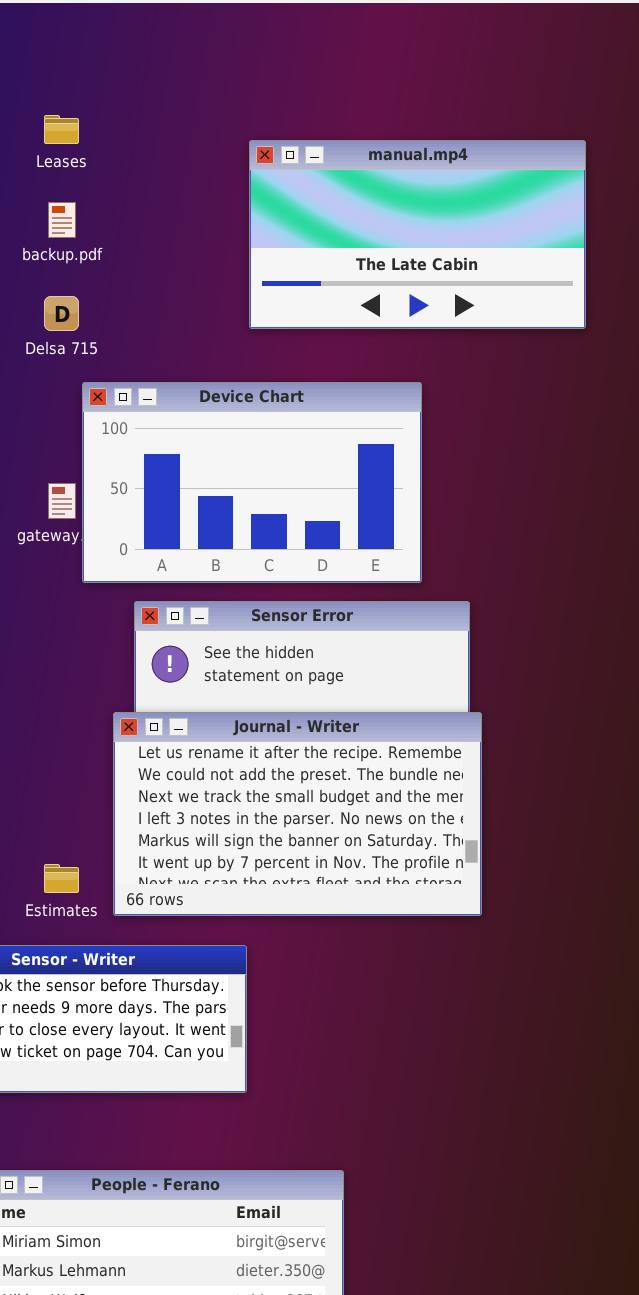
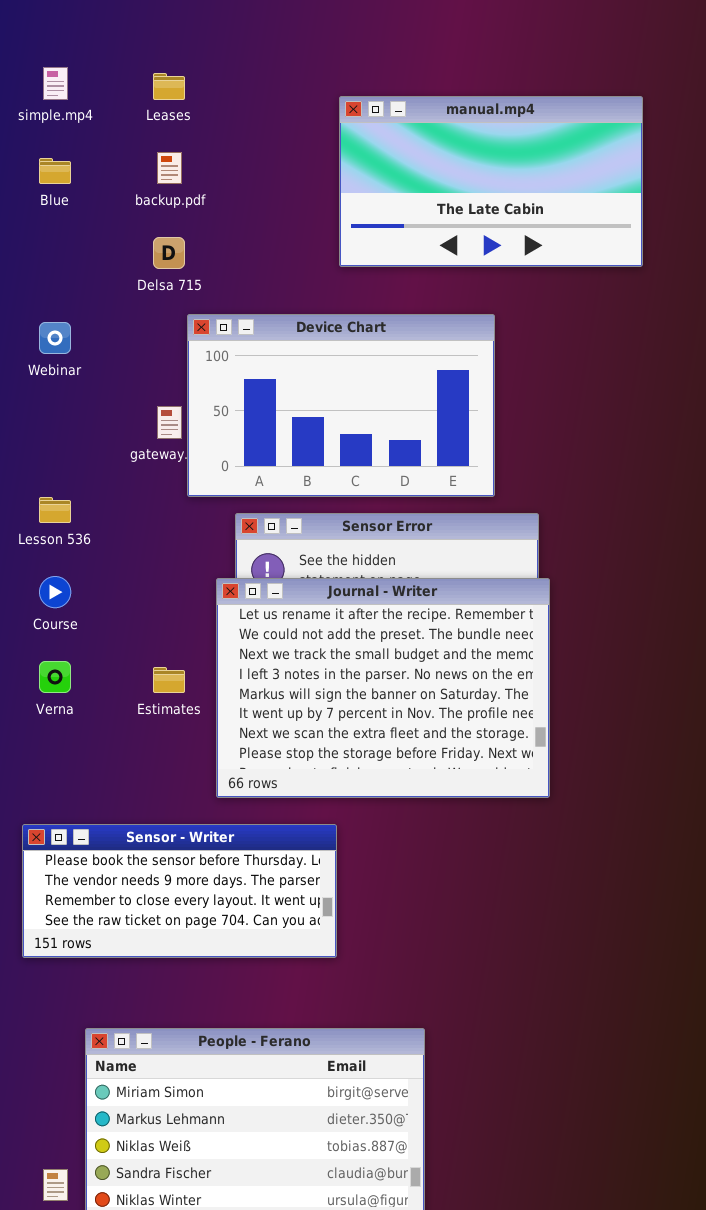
Journal - Writer: [113,712,482,916] -> [216,578,550,798], resized
Estimates: [44,864,79,893] -> [153,667,185,693], moved

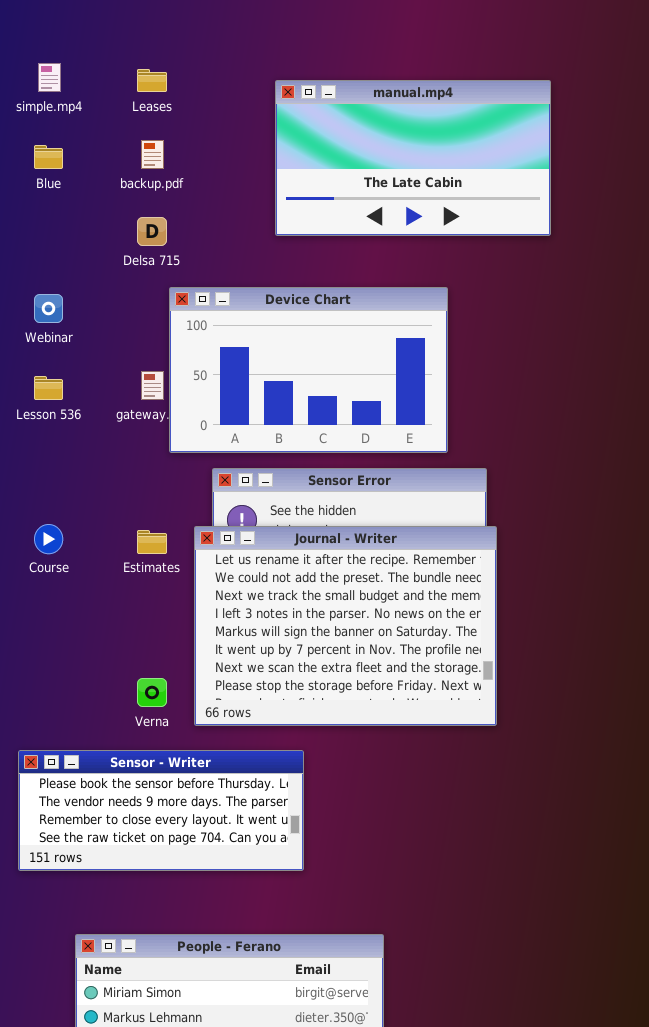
manual.mp4: [339,96,643,267] -> [275,80,551,236], moved
Lesson 536: [39,497,71,523] -> [34,376,63,400], moved
Verna: [39,661,71,693] -> [137,678,167,707], moved
Estimates: [153,667,185,693] -> [137,530,167,554], moved

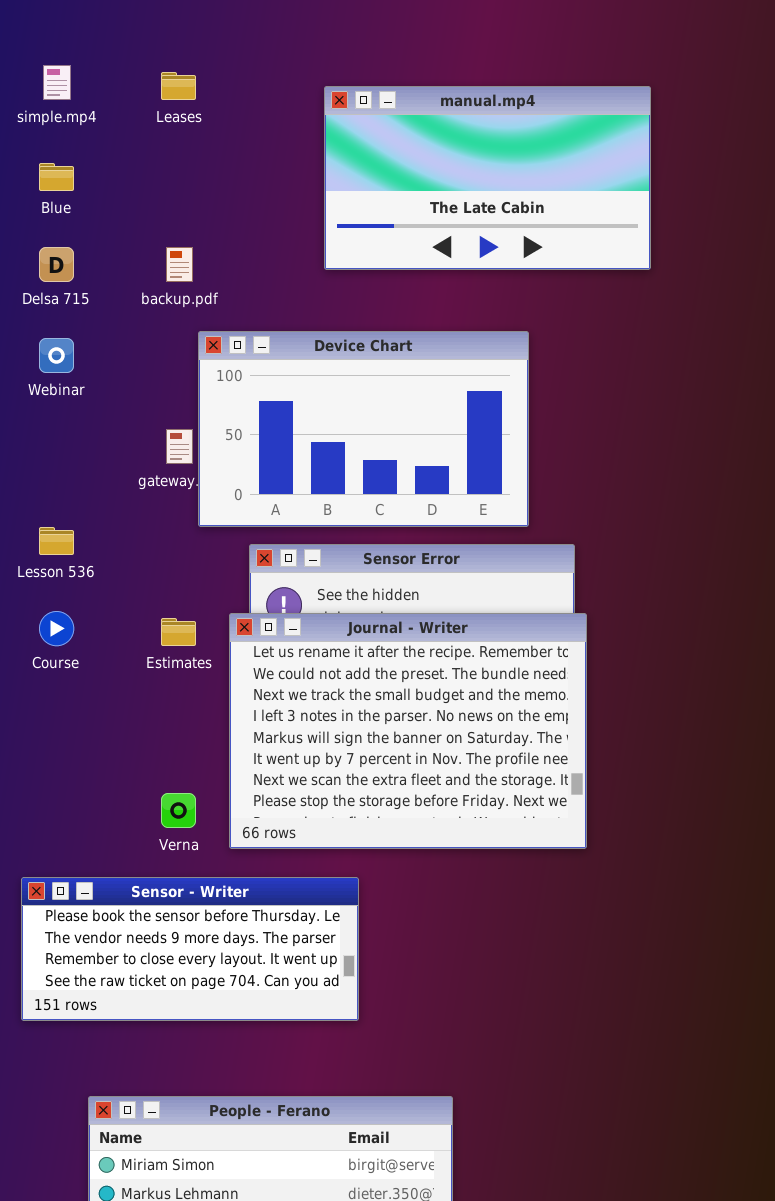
backup.pdf: [141,140,164,169] -> [166,247,193,282], moved
Delsa 715: [137,217,167,246] -> [39,247,74,282], moved
Lesson 536: [34,376,63,400] -> [39,527,74,555], moved

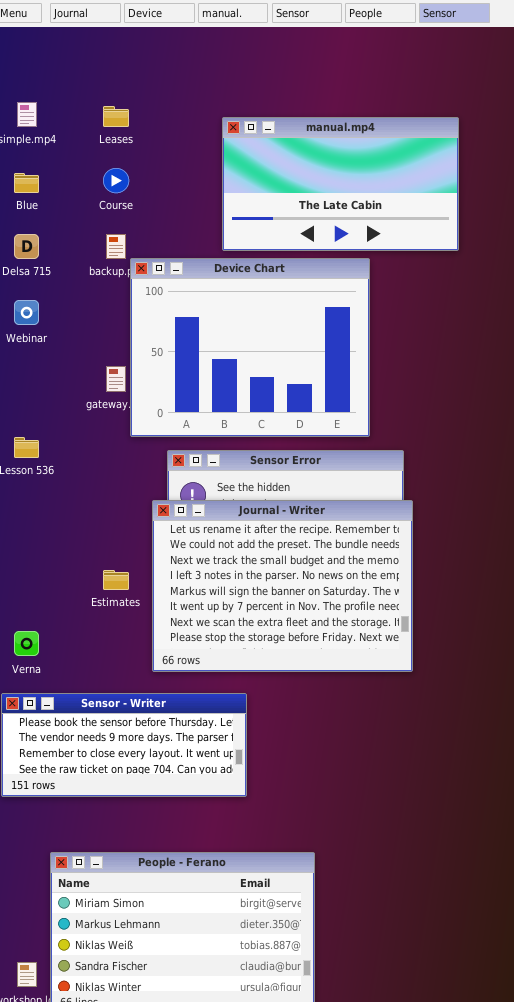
Device Chart: [198,331,529,527] -> [130,258,370,437], resized
Course: [39,611,74,646] -> [103,168,129,193], moved
Estimates: [161,618,196,646] -> [103,570,129,590], moved
Verna: [161,793,196,828] -> [14,631,39,656], moved

